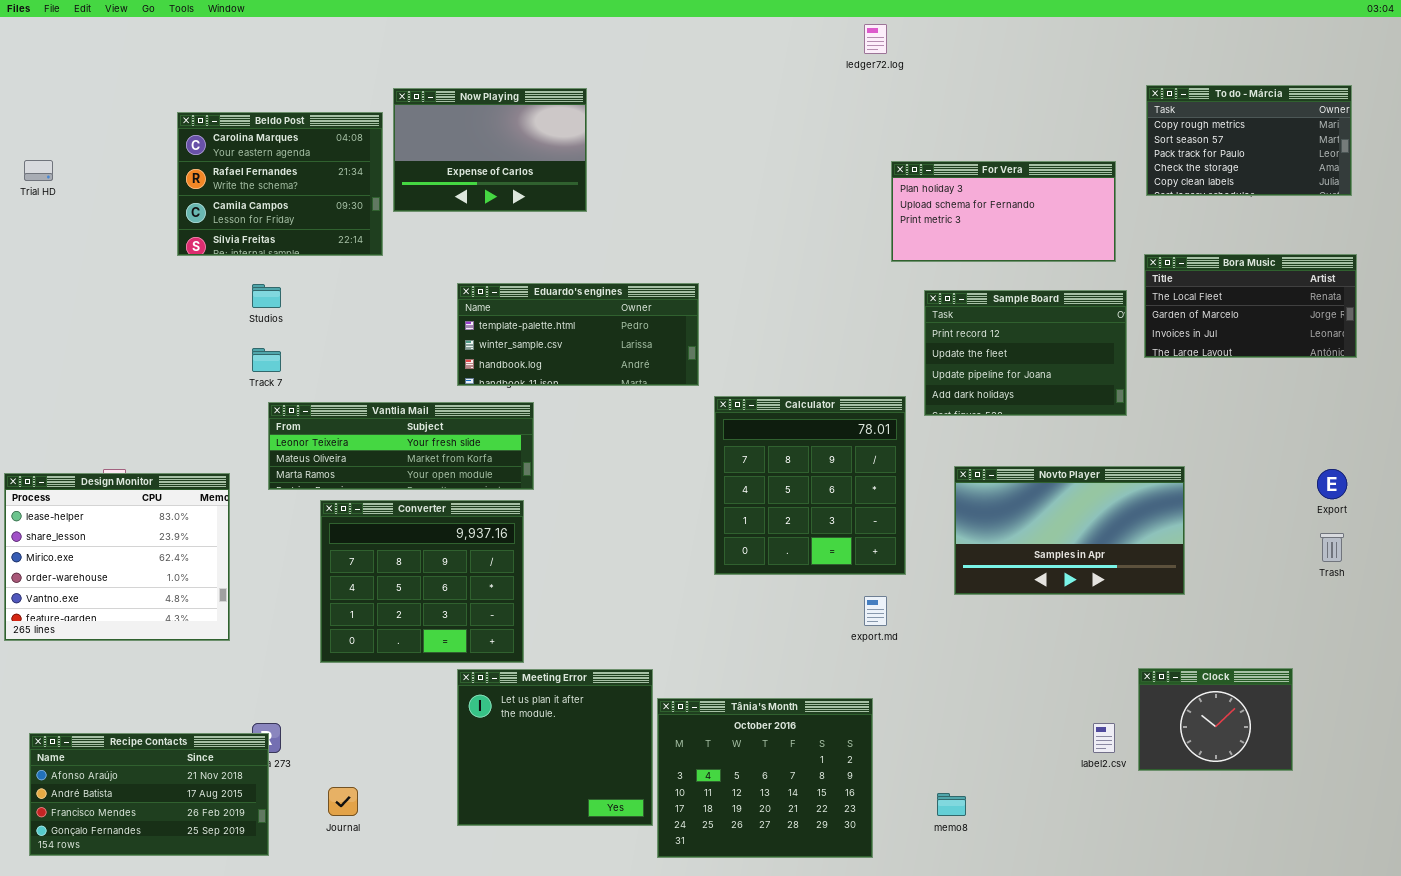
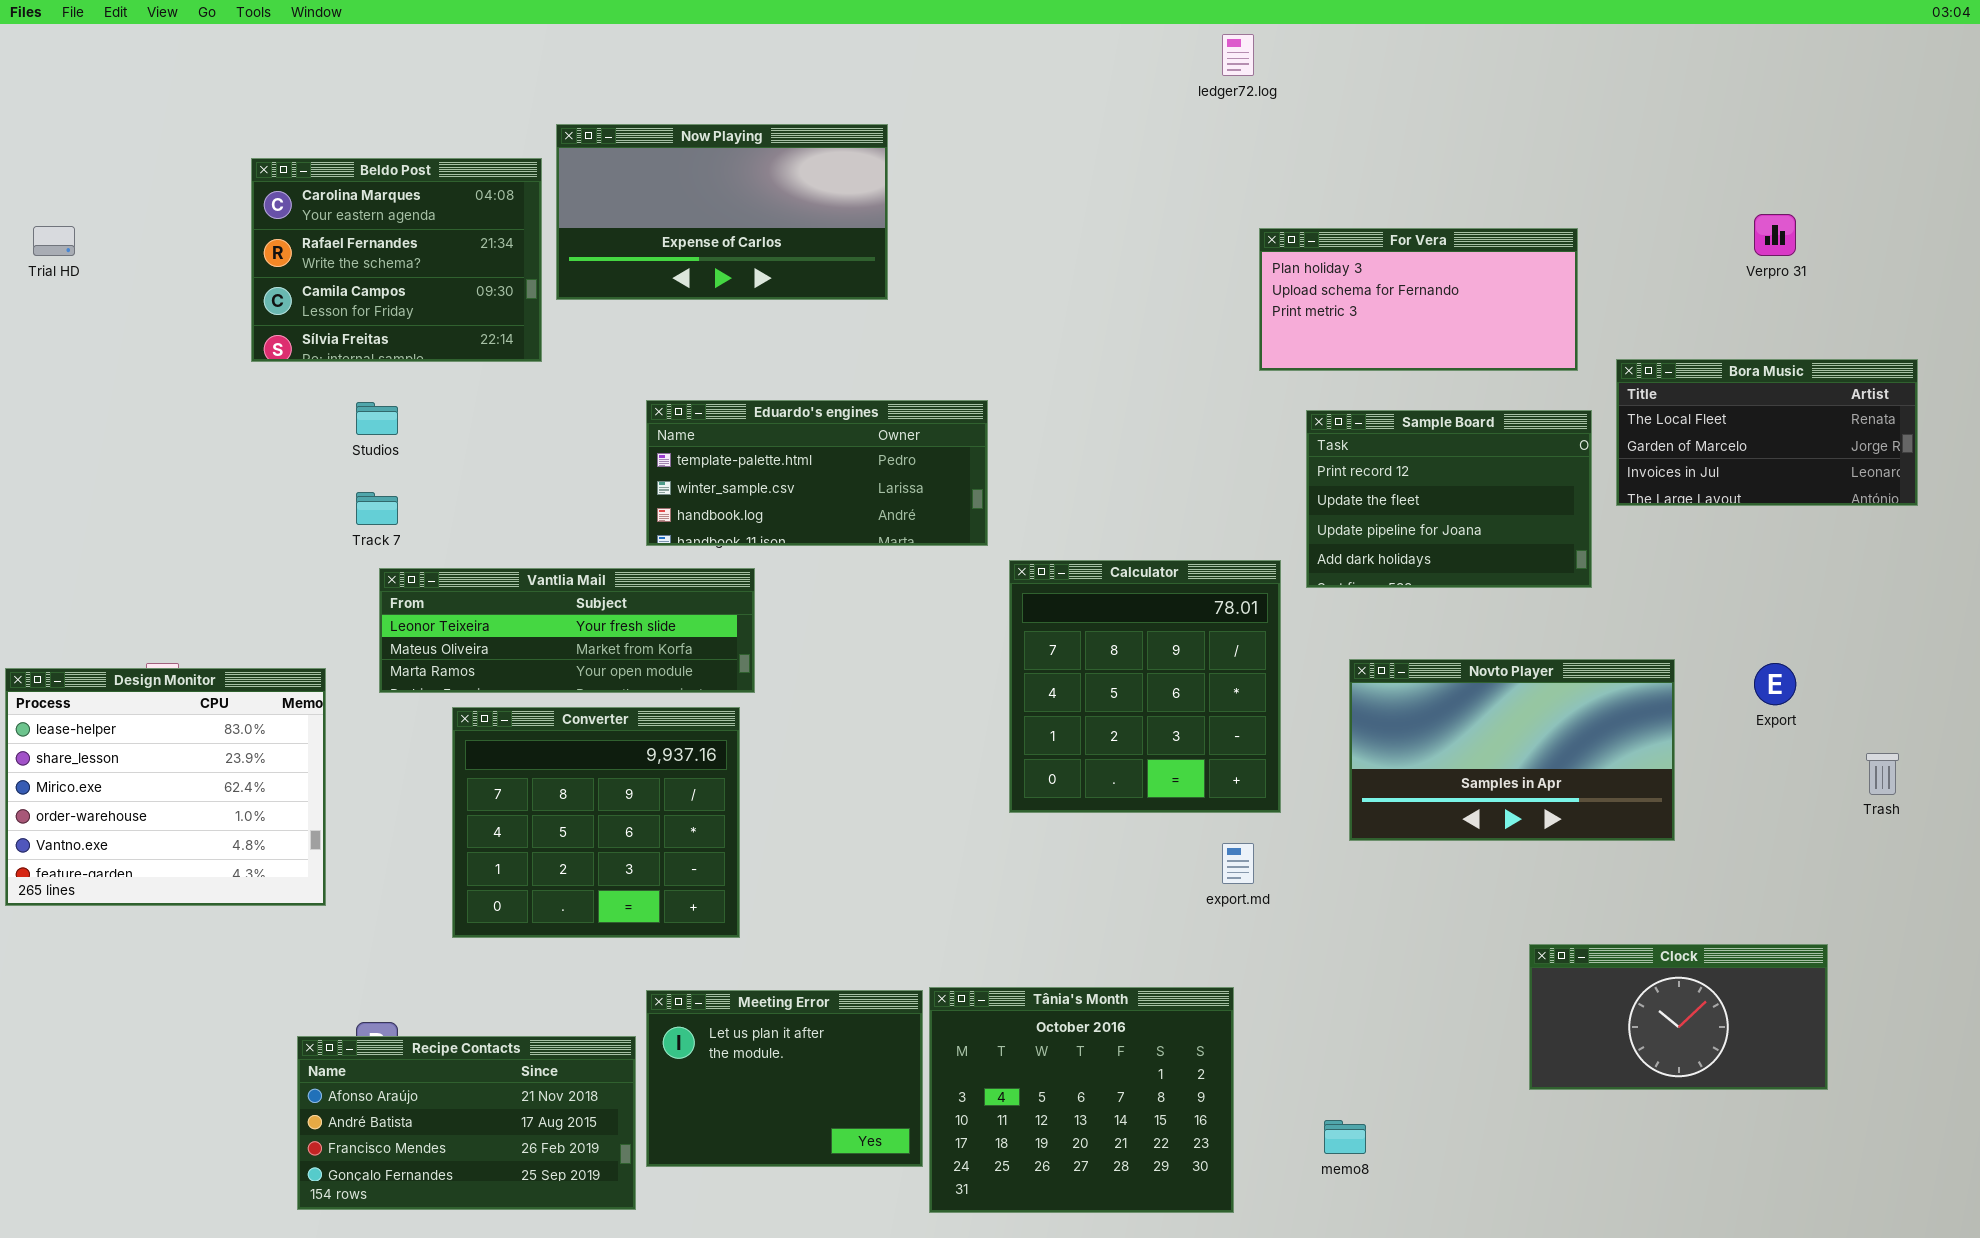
To do - Márcia: [1146,85,1352,196] -> none, closed
Now Playing: [393,88,587,212] -> [556,124,888,300], resized
Export: [1317,469,1347,499] -> [1754,663,1796,705], moved
Clock: [1138,668,1293,771] -> [1529,944,1828,1090], resized
Meeting Error: [457,669,653,826] -> [646,990,923,1167], resized
Recipe Contacts: [29,733,269,856] -> [297,1036,636,1210], moved

